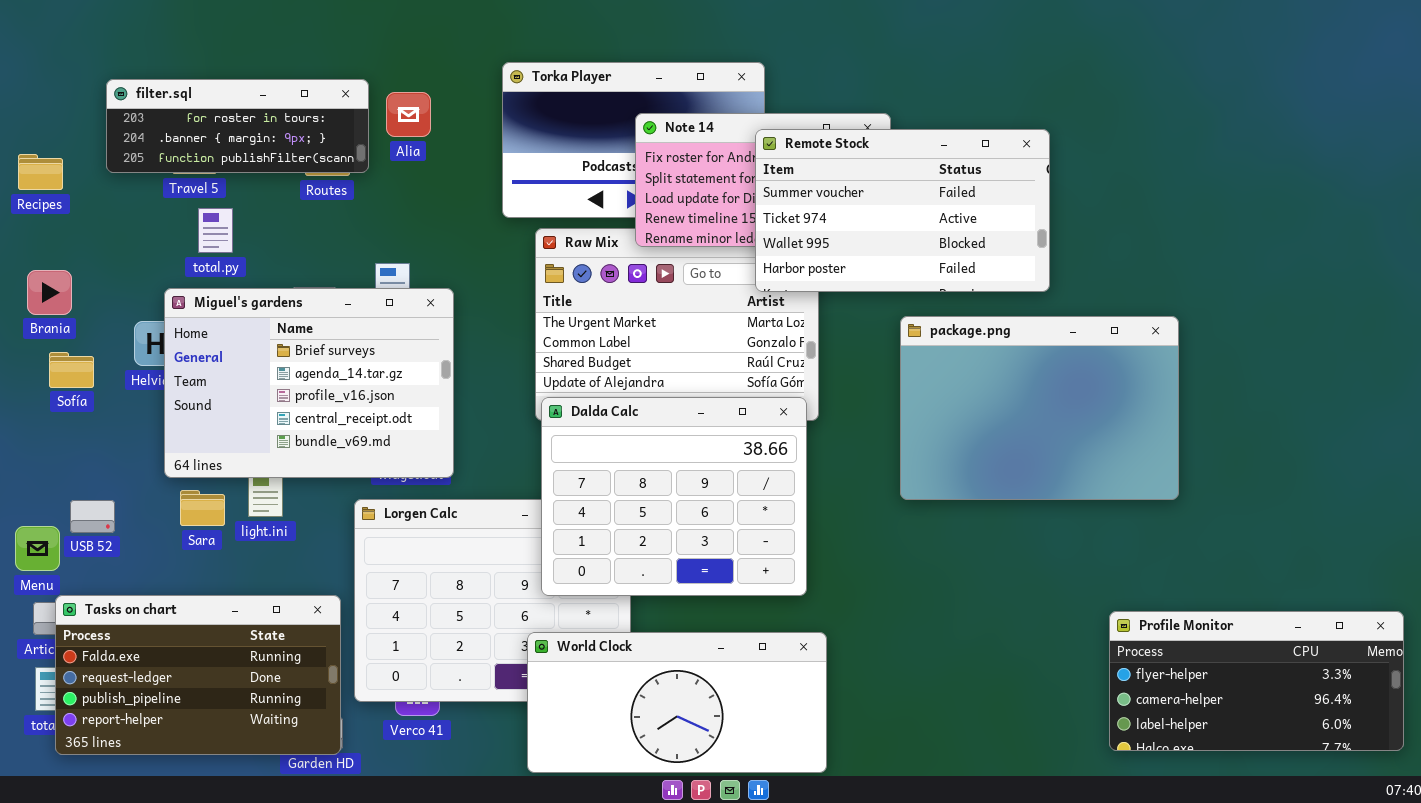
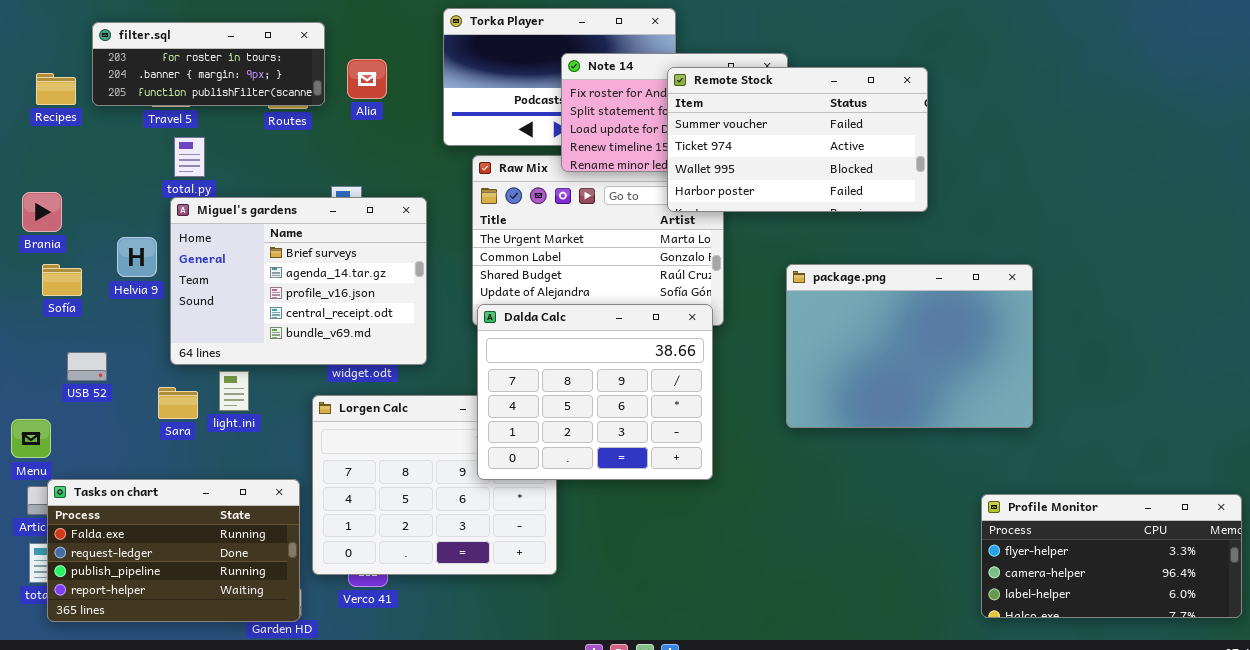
Alia: [386,92,431,137] -> [347,59,387,99], moved
Recipes: [18,154,63,190] -> [36,73,76,105], moved
Miguel's gardens: [164,288,454,478] -> [170,197,427,365], moved
package.png: [900,316,1179,500] -> [786,264,1033,428], moved
USB 52: [70,500,115,533] -> [67,352,107,381], moved
World Clock: [527,632,827,773] -> none, closed

